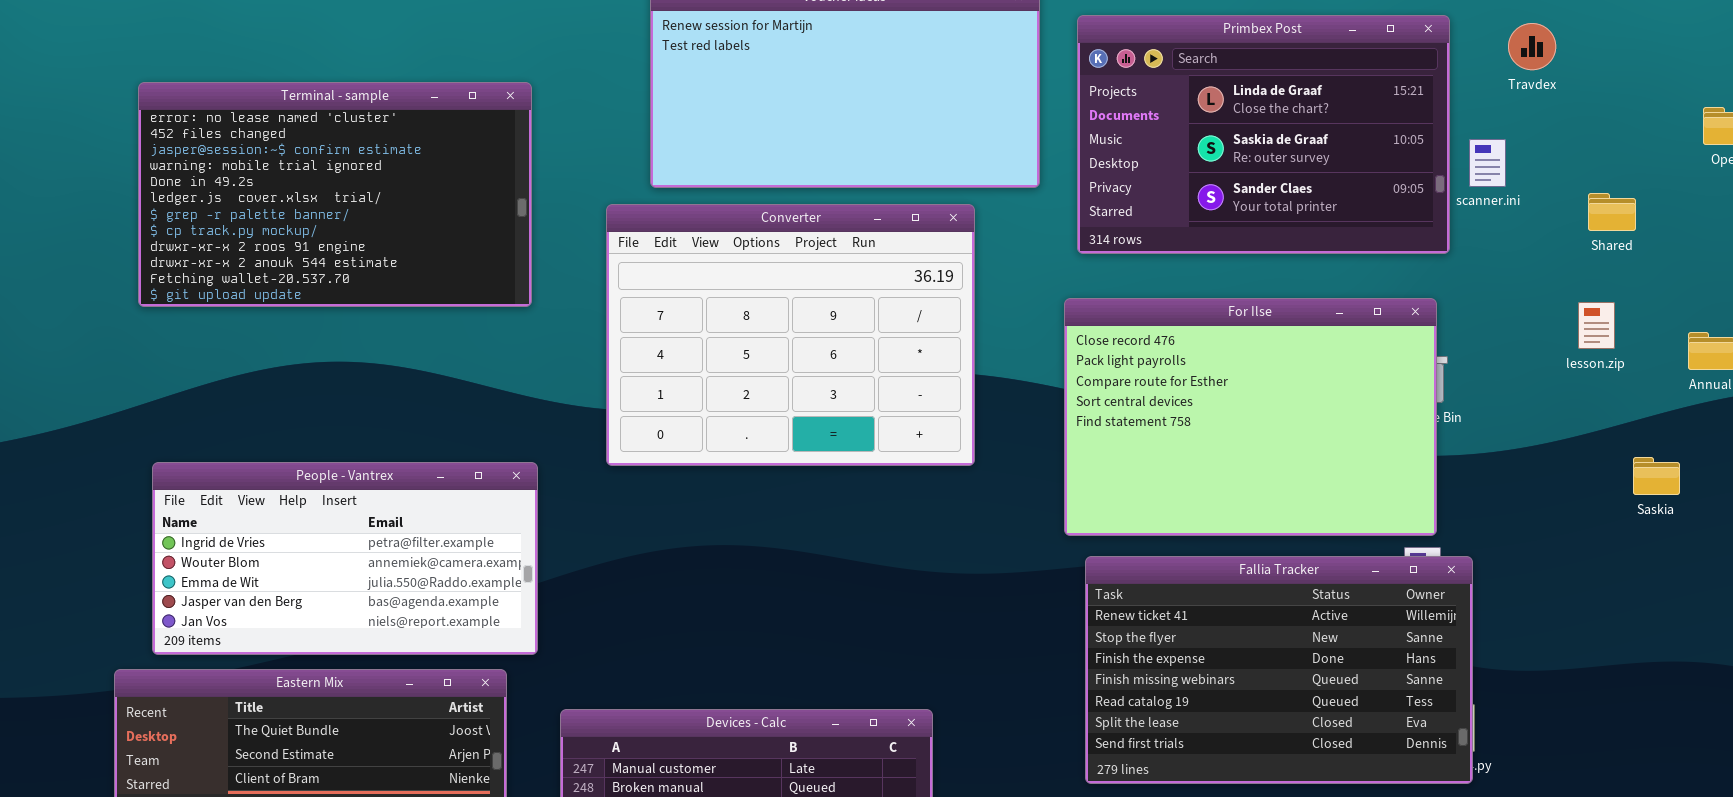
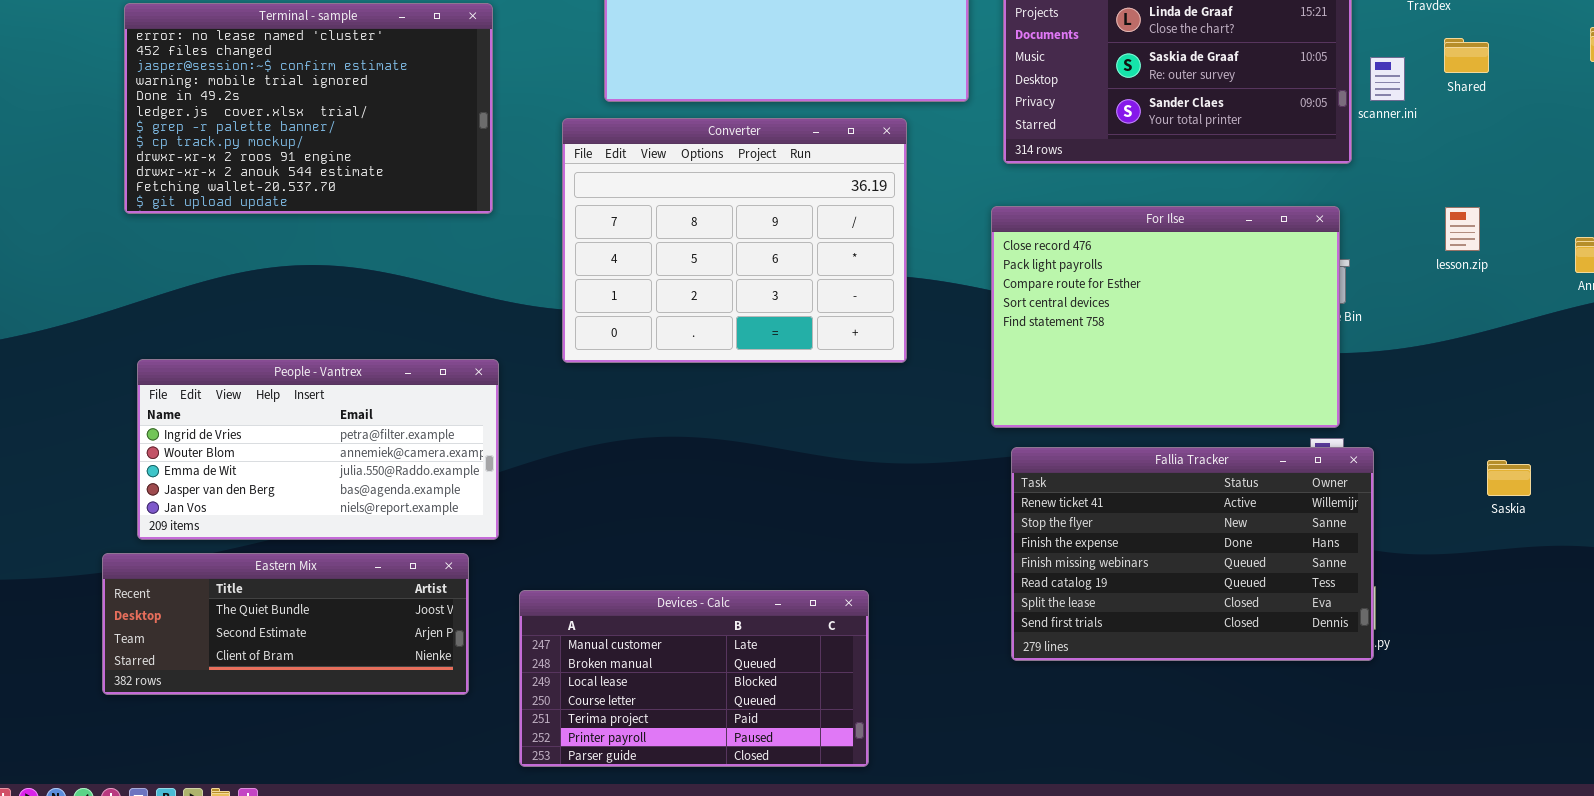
Shared: [1588,193,1636,231] -> [1444,38,1489,73], moved
lesson.zip: [1578,302,1615,349] -> [1445,207,1480,251], moved
Saskia: [1633,457,1680,495] -> [1487,460,1531,496], moved

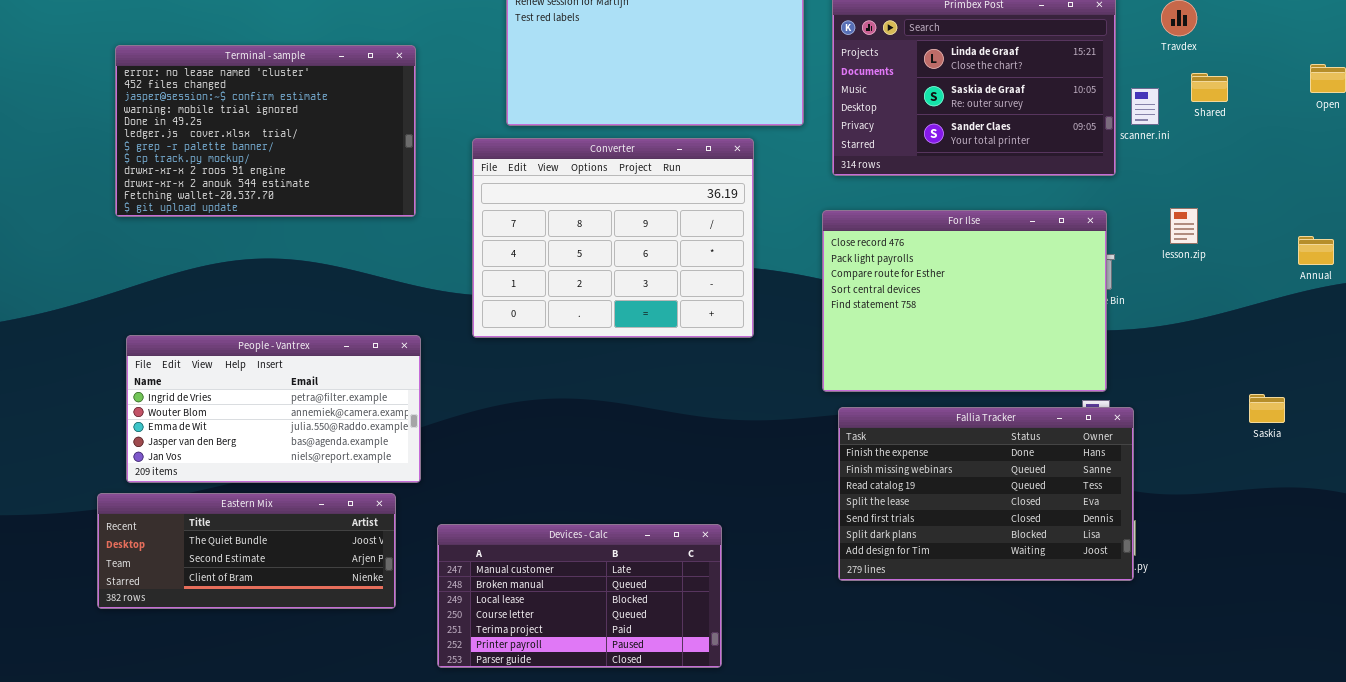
lesson.zip: [1445,207,1480,251] -> [1170,208,1198,244], moved
Fallia Tracker: [1011,447,1374,661] -> [838,407,1134,581], scrolled down 2 rows
Saskia: [1487,460,1531,496] -> [1249,394,1285,423], moved

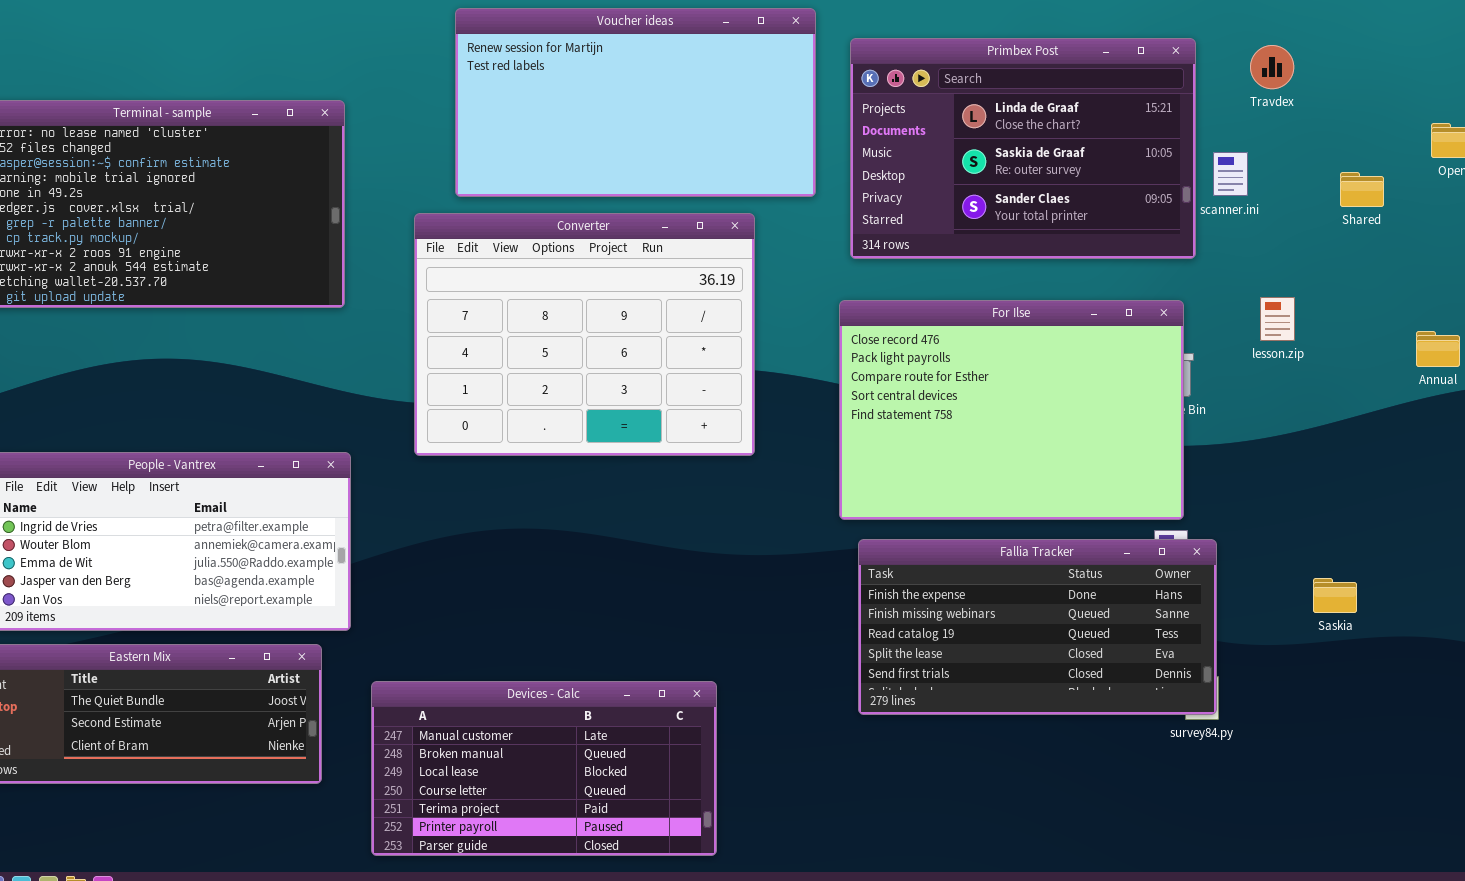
Shared: [1191,73,1228,102] -> [1340,172,1384,207], moved
Saskia: [1249,394,1285,423] -> [1313,578,1357,613], moved
Fallia Tracker: [838,407,1134,581] -> [858,539,1217,715], resized

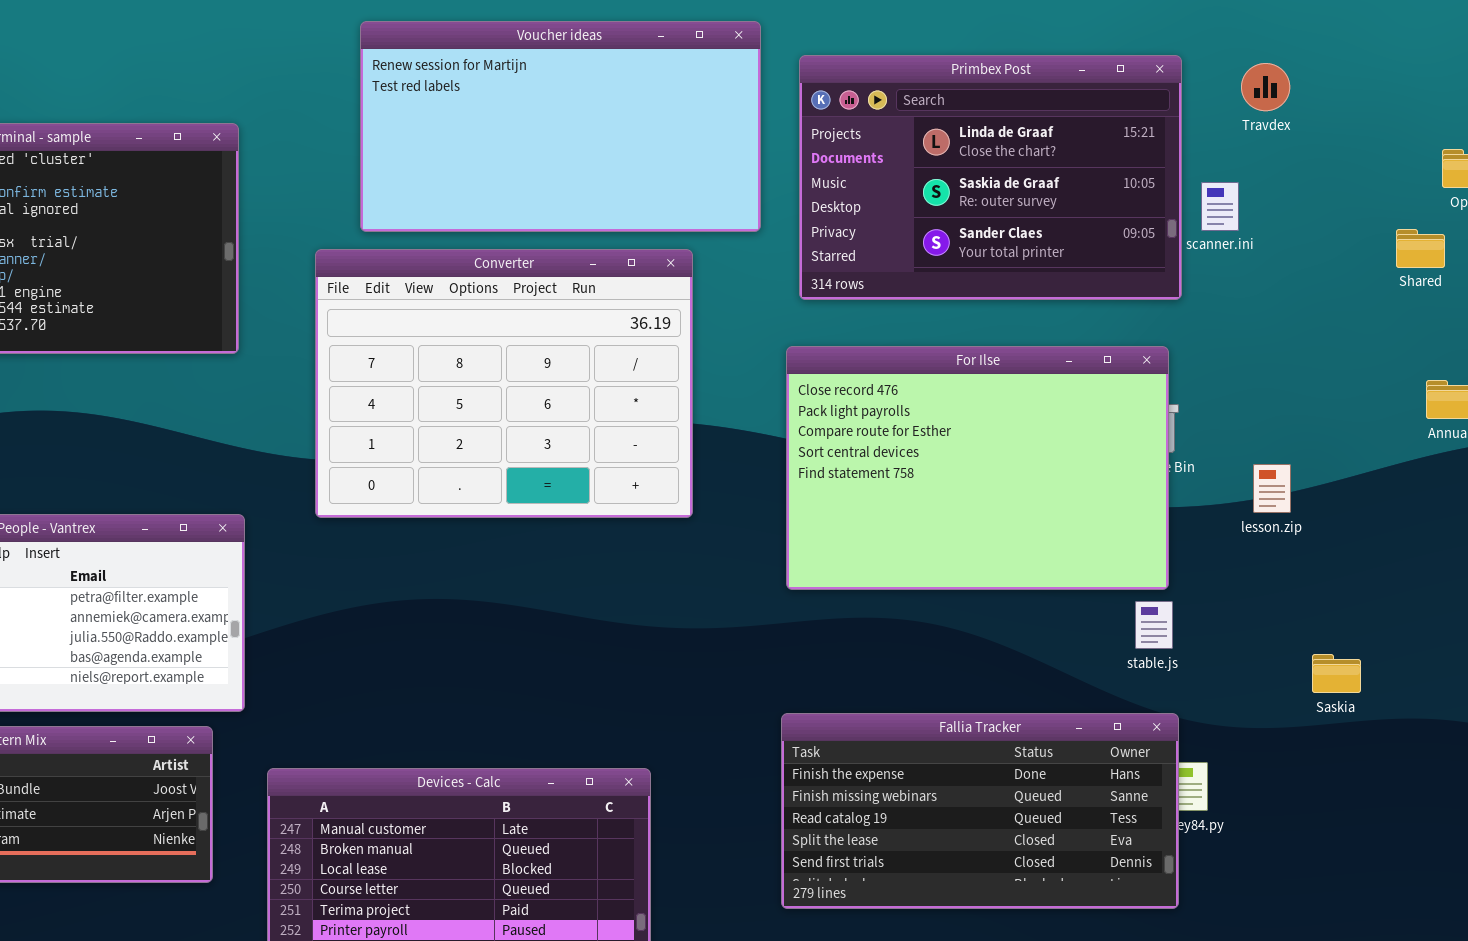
Shared: [1340,172,1384,207] -> [1396,229,1445,268], moved
lesson.zip: [1260,297,1295,341] -> [1253,464,1291,513], moved
Fallia Tracker: [858,539,1217,715] -> [781,713,1179,909], moved

